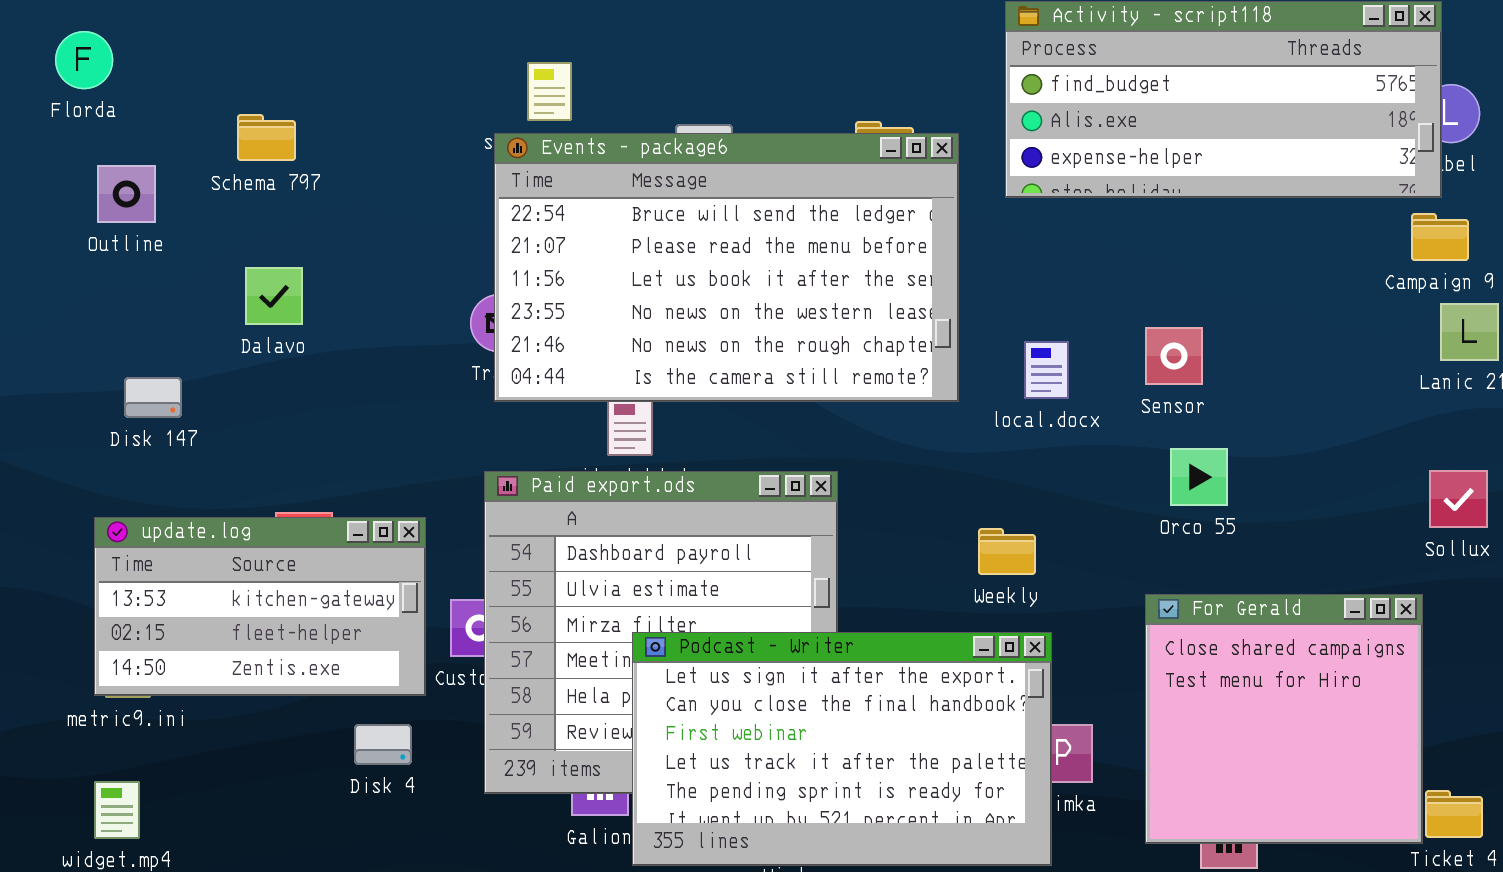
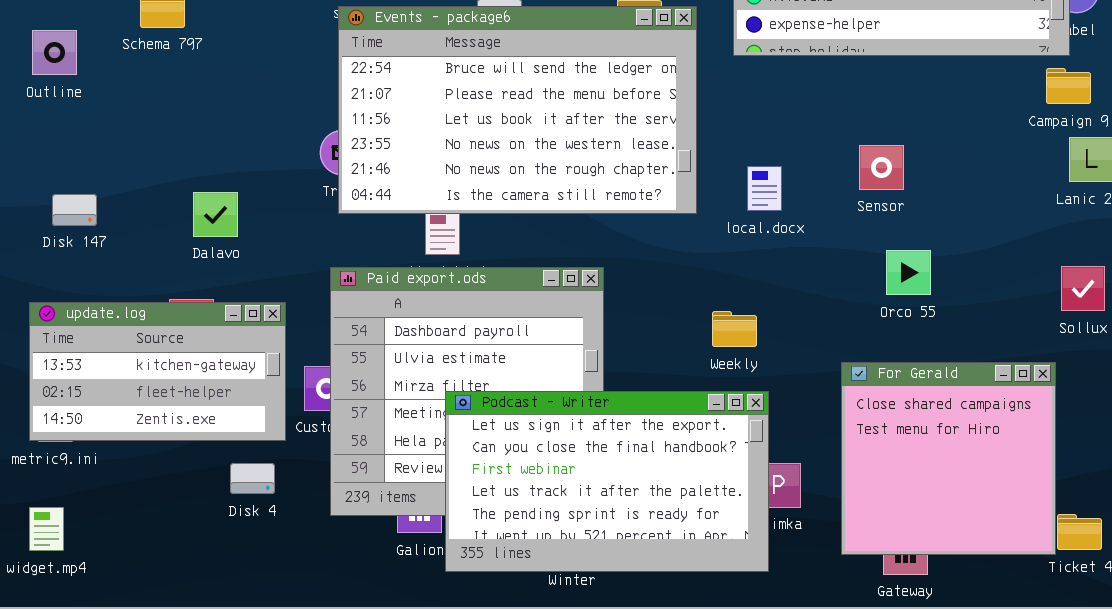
Dalavo: [245,267,303,325] -> [193,192,238,237], moved
Sensor: [1145,327,1203,385] -> [859,145,904,190], moved
Orco 55: [1170,448,1228,506] -> [886,250,931,295], moved

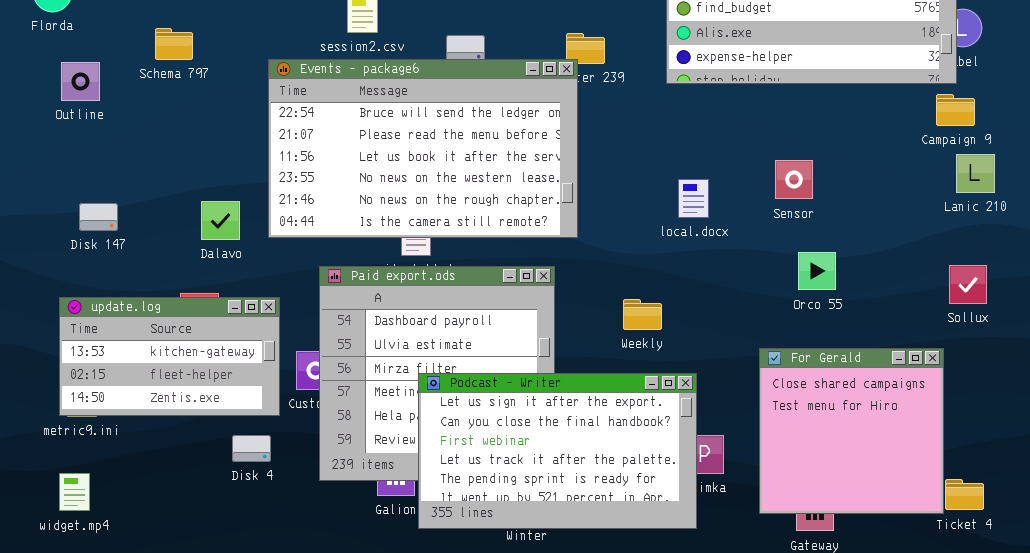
Events - package6: [338,6,697,214] -> [268,59,578,238], moved
Weekly: [712,311,757,347] -> [623,299,662,330], moved

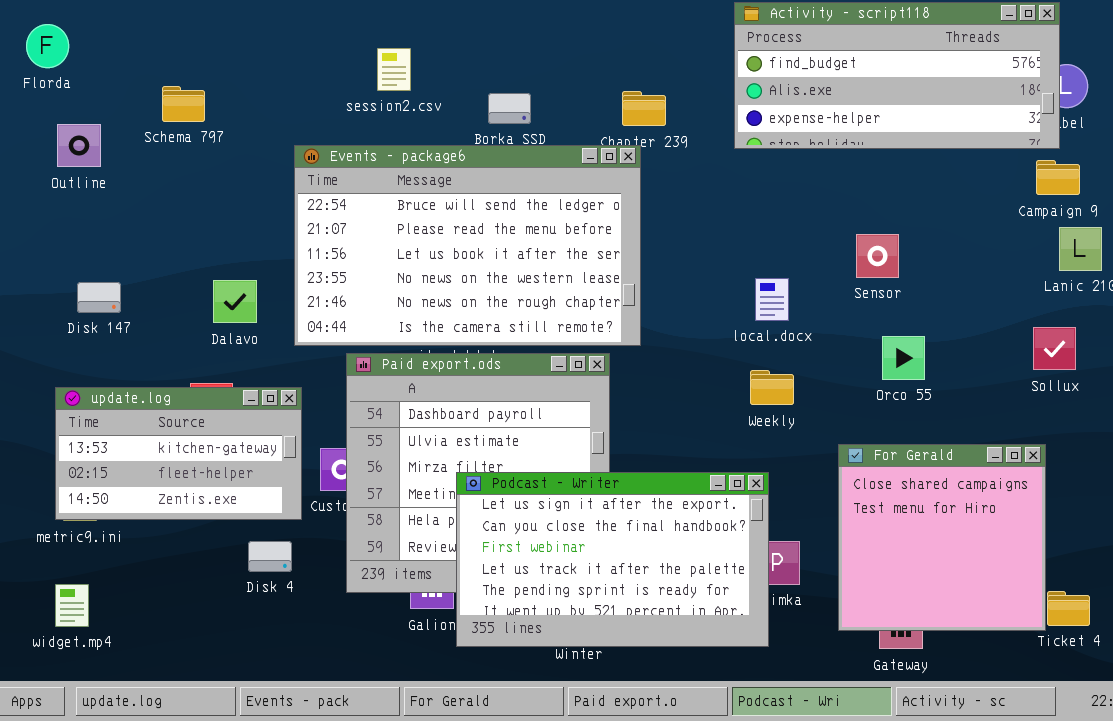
Events - package6: [268,59,578,238] -> [294,145,641,346], moved
local.docx: [678,179,709,218] -> [755,278,789,321], moved
Sollux: [949,265,987,304] -> [1033,327,1076,370], moved
Weekly: [623,299,662,330] -> [750,370,794,405], moved

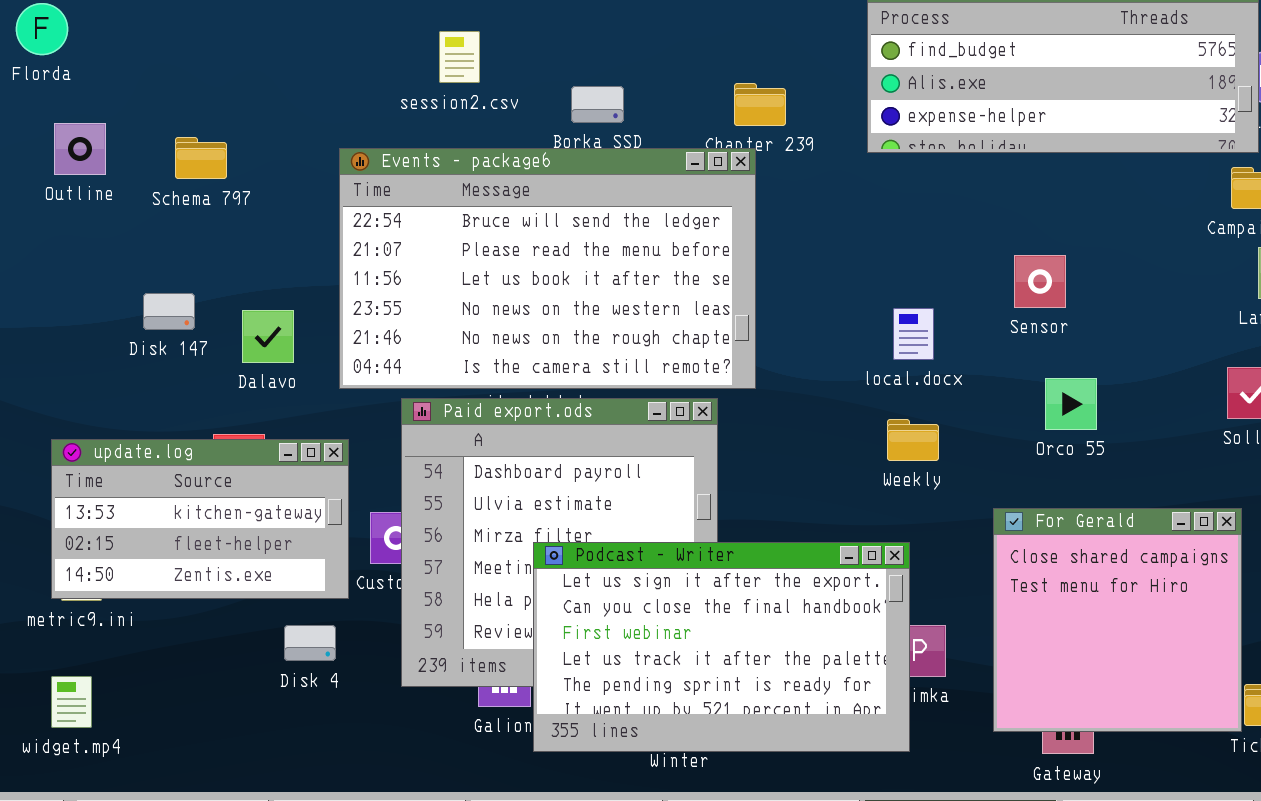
Schema 797: [162,86,205,122] -> [175,137,227,179], moved
Disk 147: [77,282,121,313] -> [143,293,195,330], moved

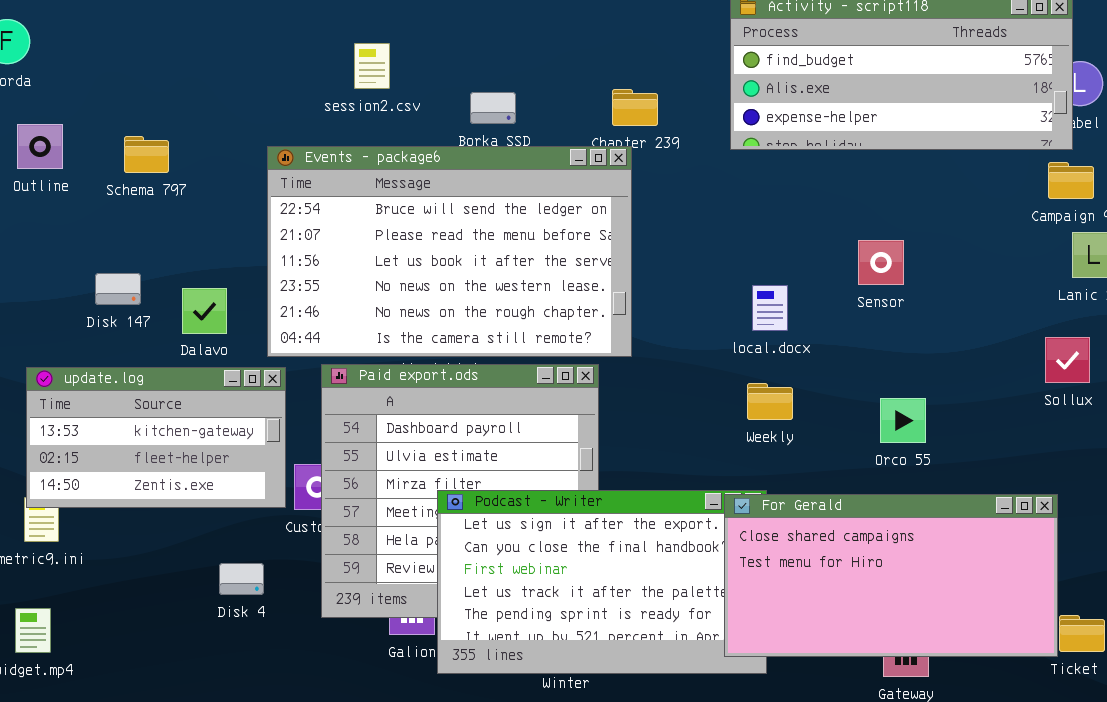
Orco 55: [1045,378,1097,430] -> [880,398,926,443], moved
update.log: [51,439,349,599] -> [26,367,286,508], moved
For Gerald: [993,508,1242,732] -> [724,494,1058,657], resized

